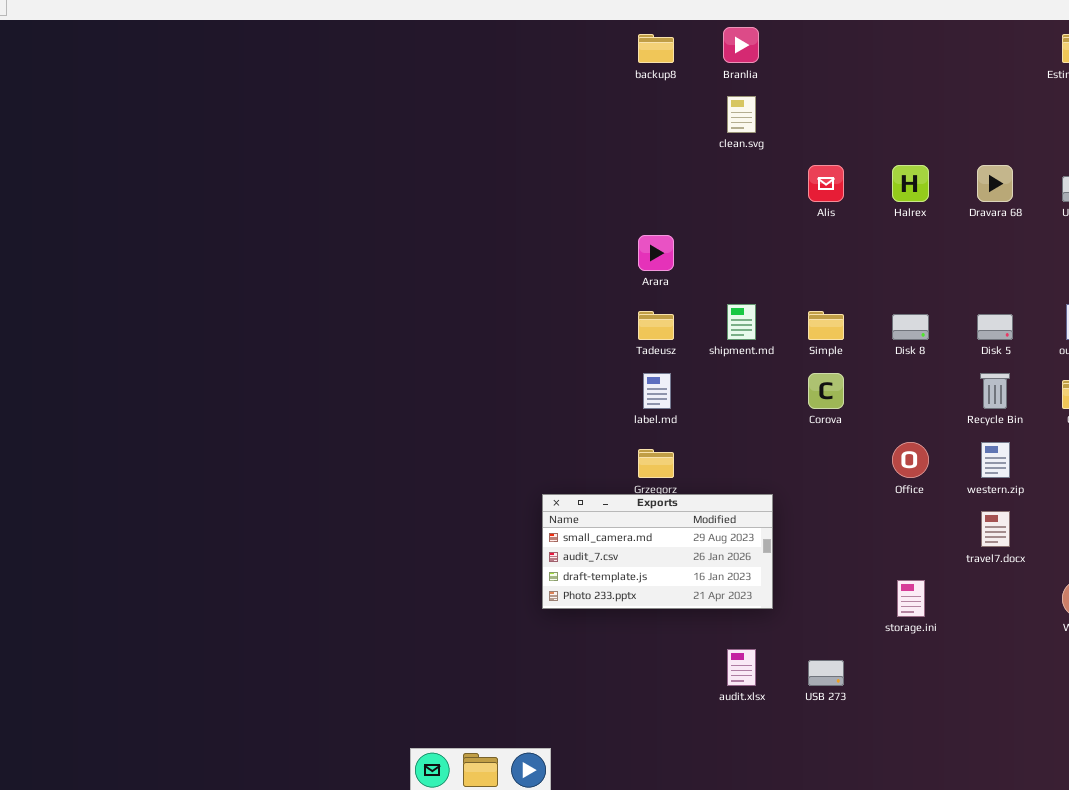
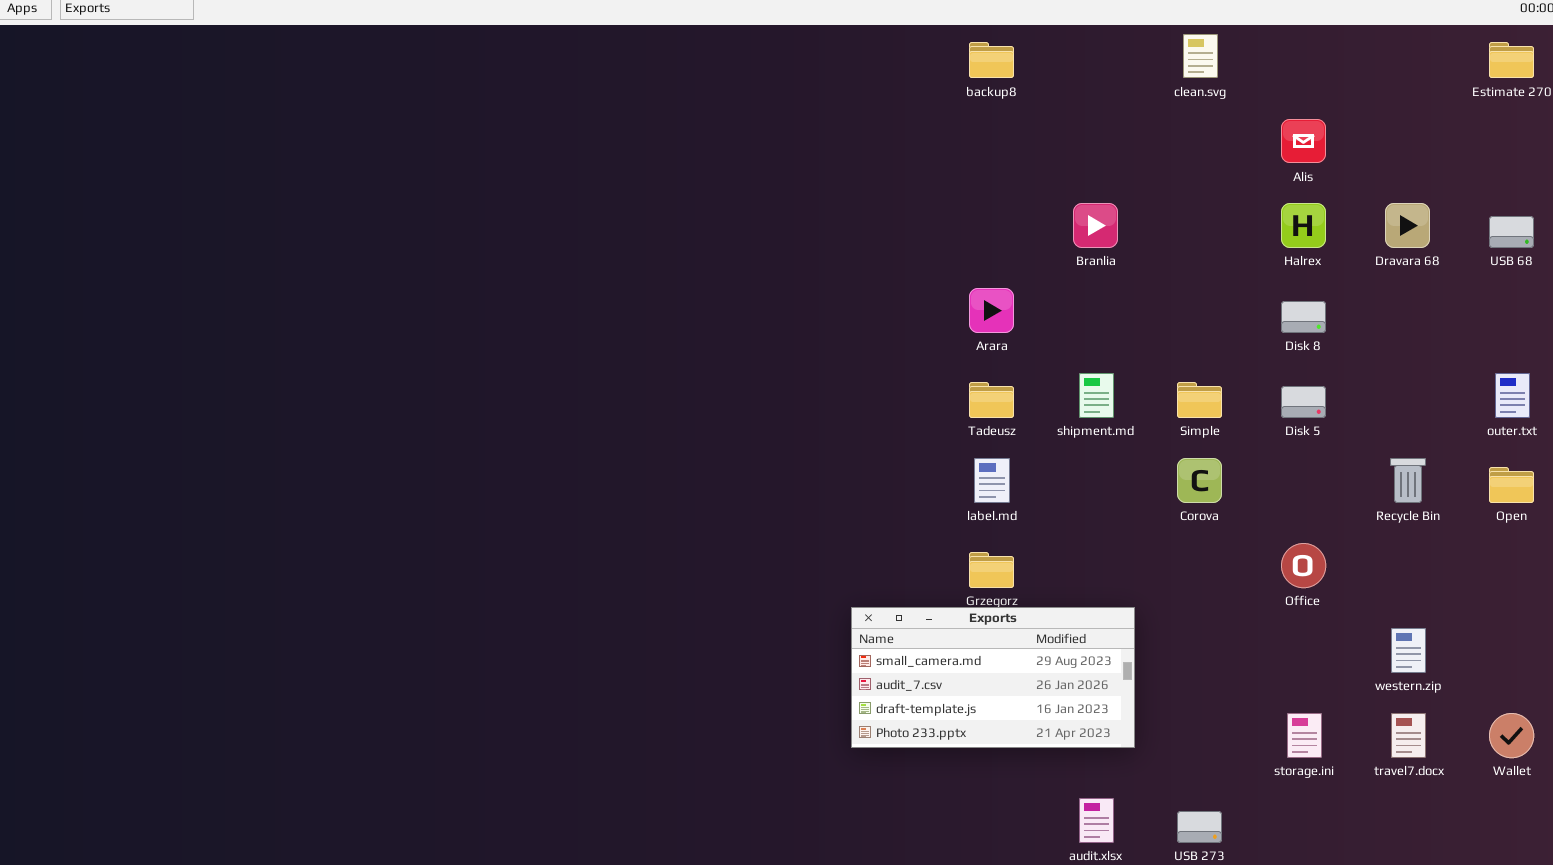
Branlia: [723,27,759,63] -> [1073,203,1118,248], moved
clean.svg: [727,96,756,133] -> [1183,34,1218,78], moved
Alis: [808,165,844,202] -> [1281,119,1326,163], moved
Disk 8: [892,314,929,340] -> [1281,301,1326,333], moved
Disk 5: [977,314,1013,340] -> [1281,386,1326,418], moved
western.zip: [981,442,1010,478] -> [1391,628,1426,673], moved
travel7.docx: [981,511,1010,547] -> [1391,713,1426,758], moved

